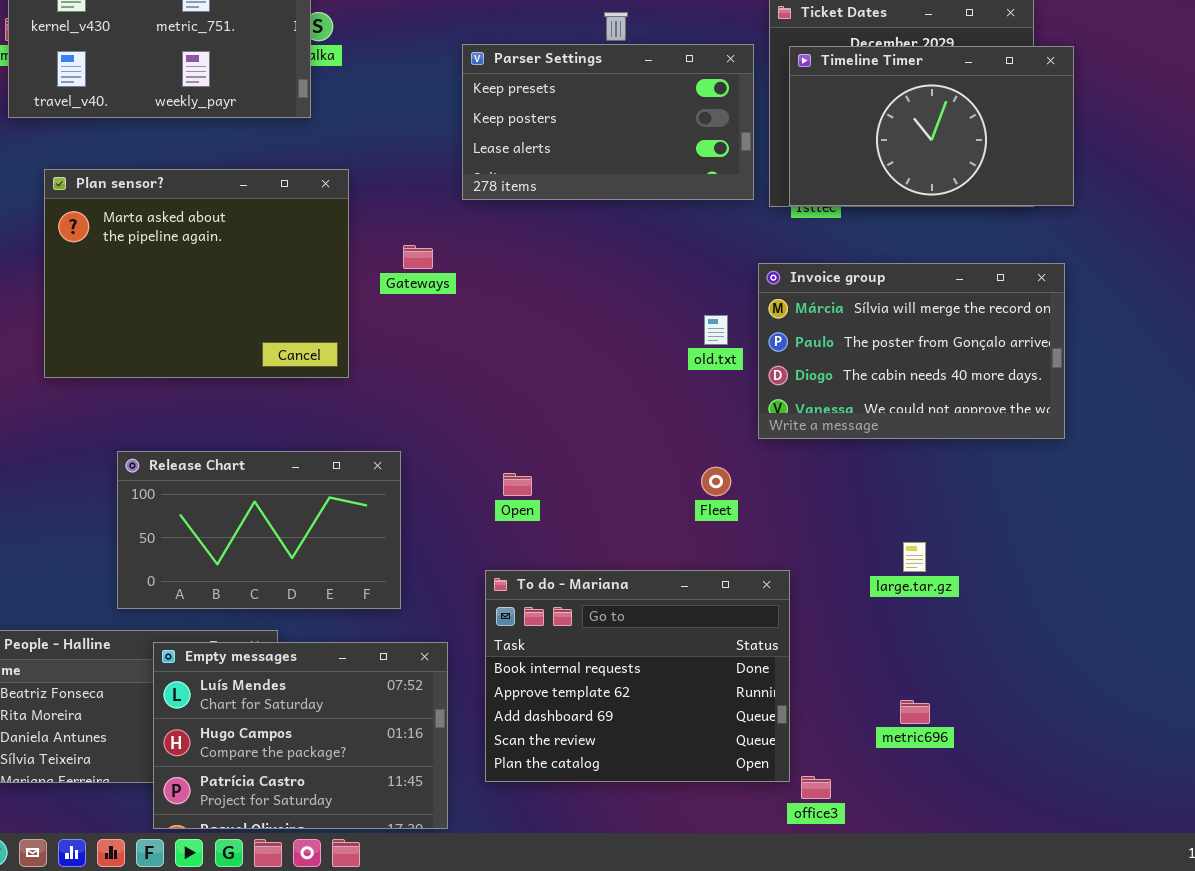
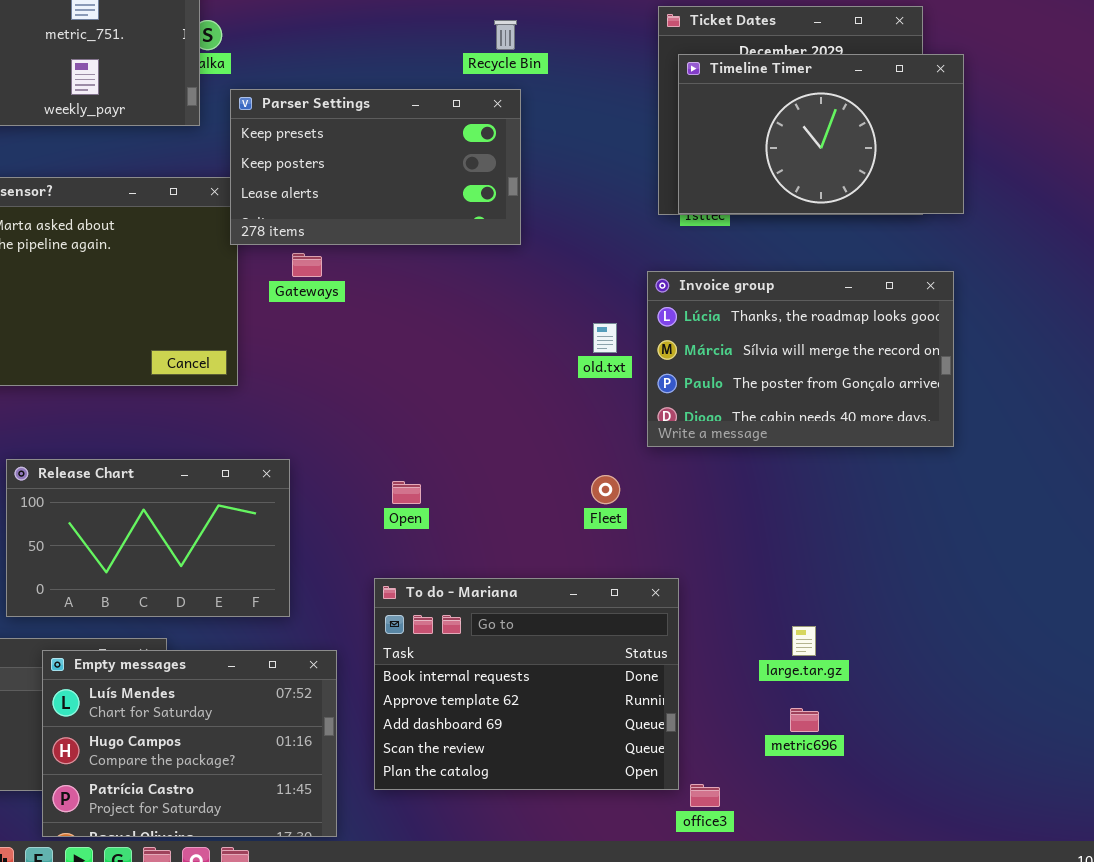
Parser Settings: [462,44,754,200] -> [230,89,521,245], moved
Invoice group: [758,263,1065,439] -> [647,271,954,447], scrolled up 1 row
large.tar.gz: [903,542,926,572] -> [792,626,816,656], moved

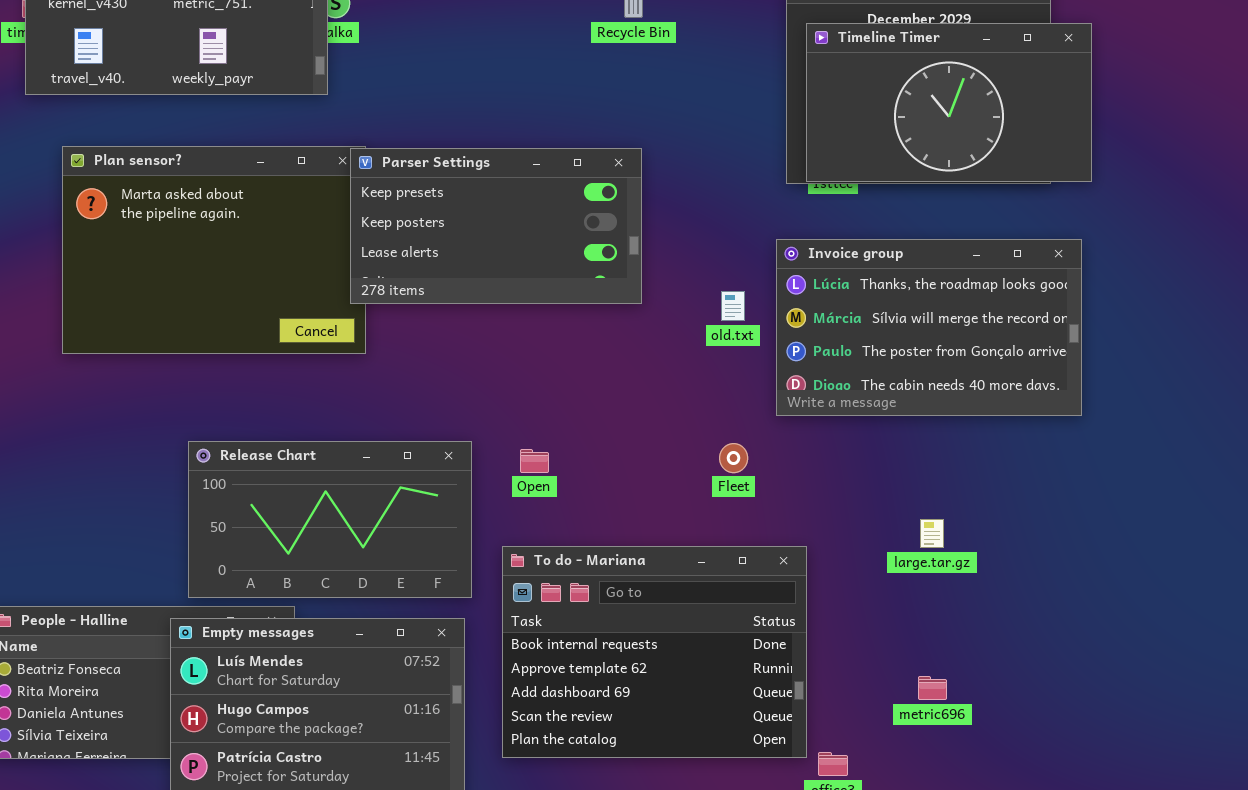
Parser Settings: [230,89,521,245] -> [350,148,642,304], moved
Release Chart: [6,459,290,617] -> [188,441,472,598], moved
large.tar.gz: [792,626,816,656] -> [920,519,944,548], moved

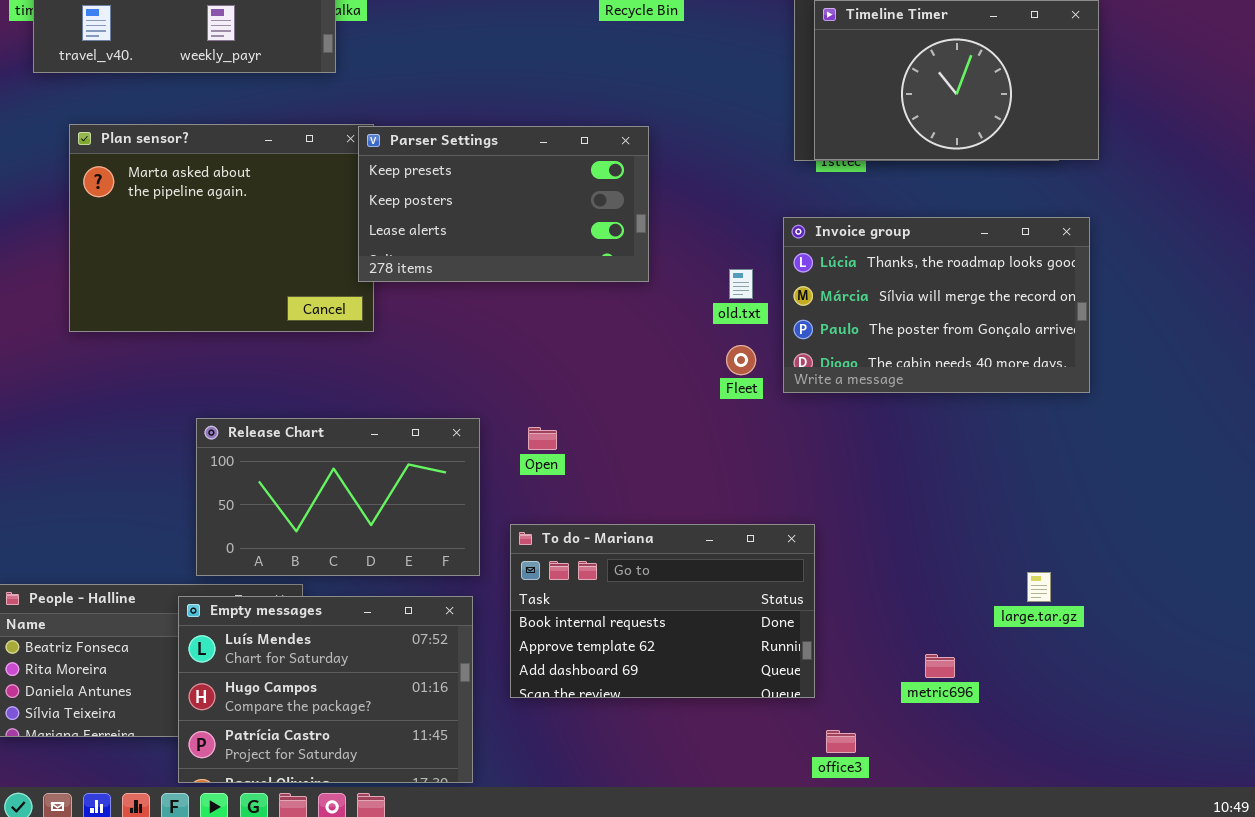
Fleet: [719,443,748,473] -> [726,345,756,375], moved
large.tar.gz: [920,519,944,548] -> [1027,572,1051,602], moved
To do - Mariana: [502,546,807,758] -> [510,524,815,698], resized

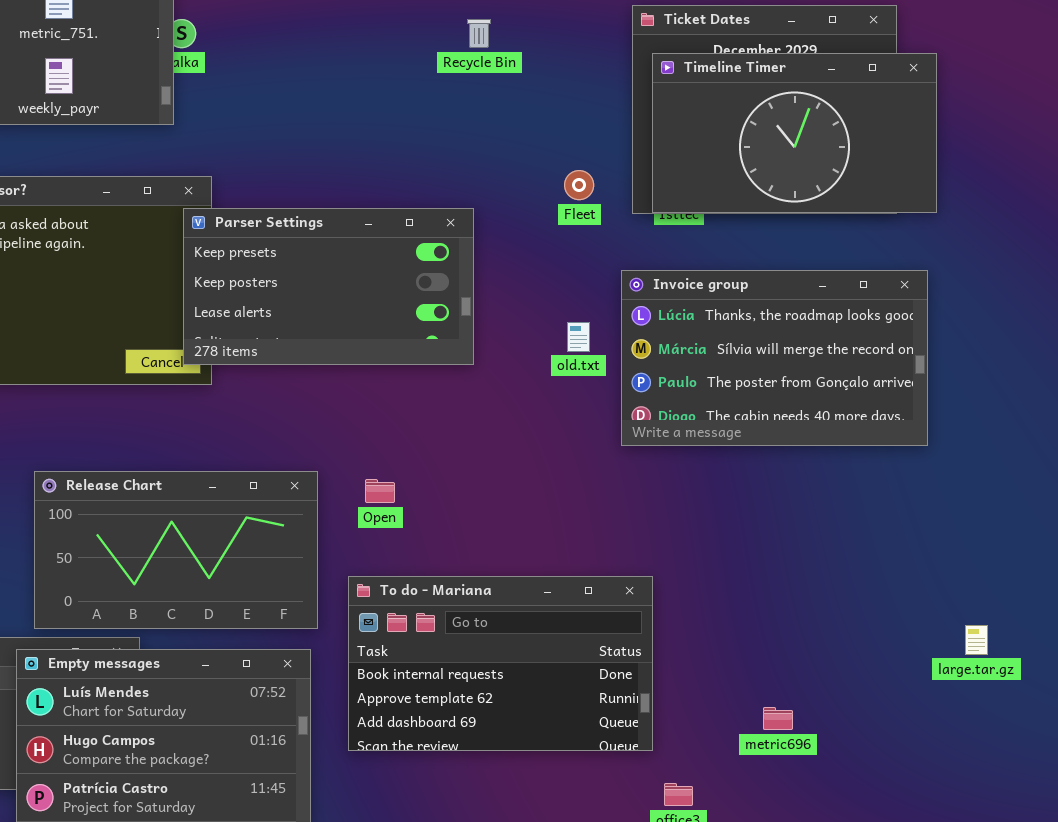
Parser Settings: [358,126,649,282] -> [183,208,474,365], moved
Fleet: [726,345,756,375] -> [564,170,594,200], moved
large.tar.gz: [1027,572,1051,602] -> [965,625,988,655], moved

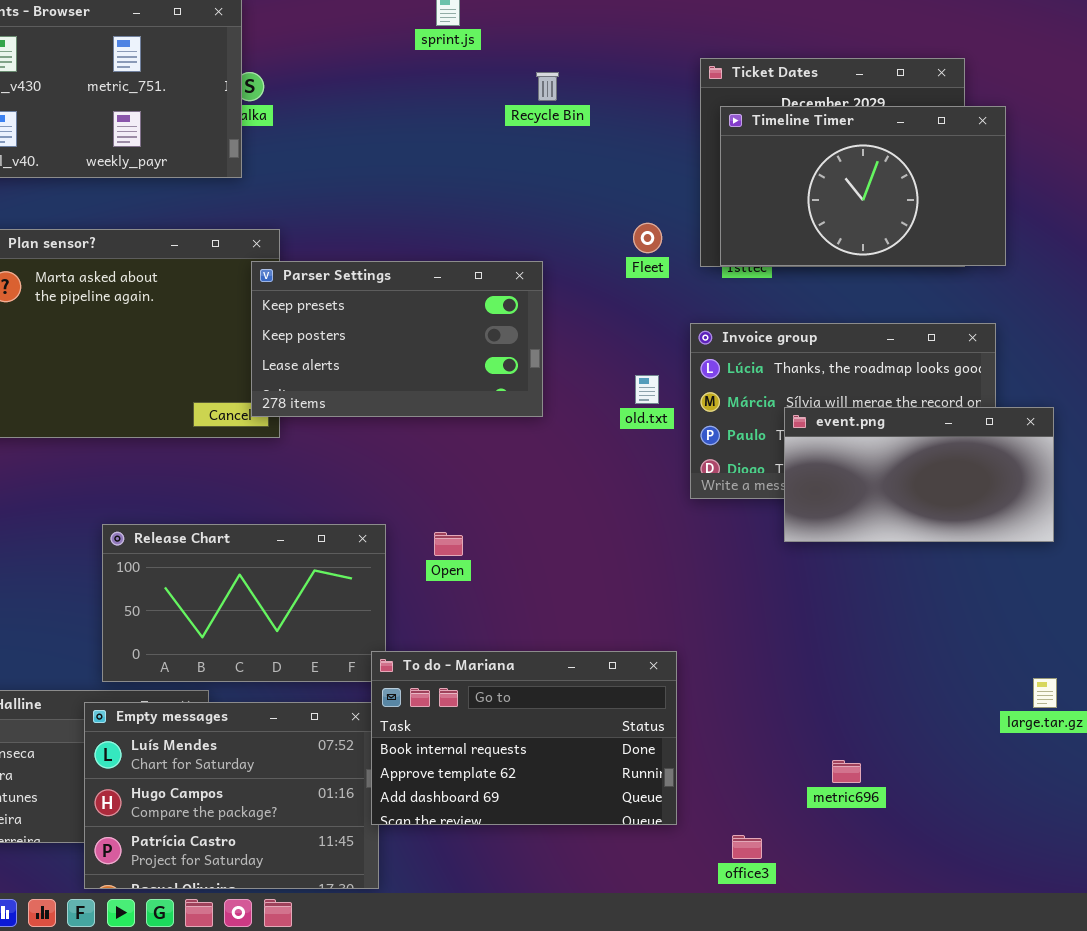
event.png: none -> [784,407,1054,542], opened
To do - Mariana: [348,576,653,751] -> [371,651,677,825], moved

